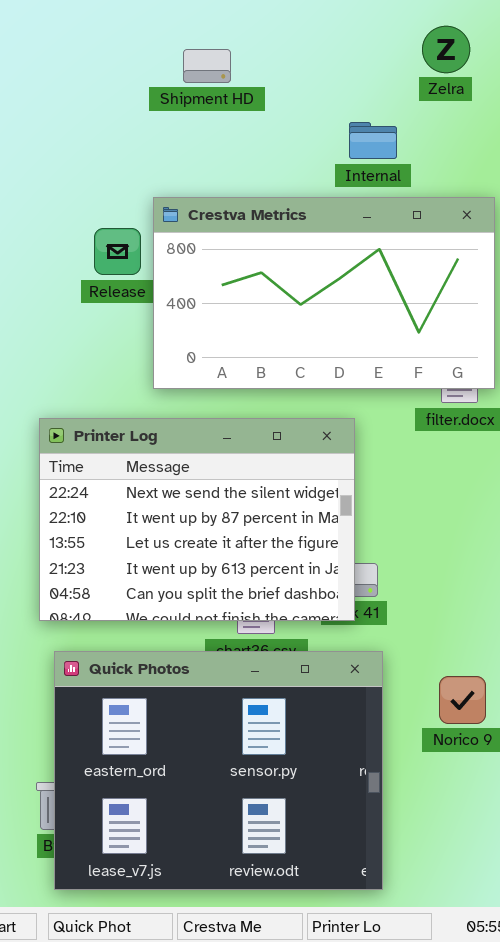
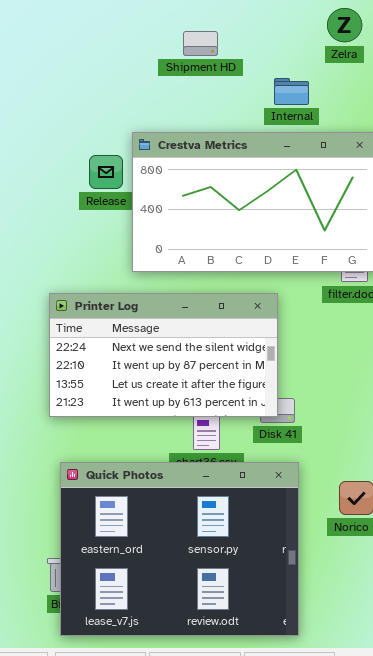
Shipment HD: [183,49,231,83] -> [183,31,218,56], moved
Printer Log: [39,418,355,621] -> [49,293,278,417], resized

